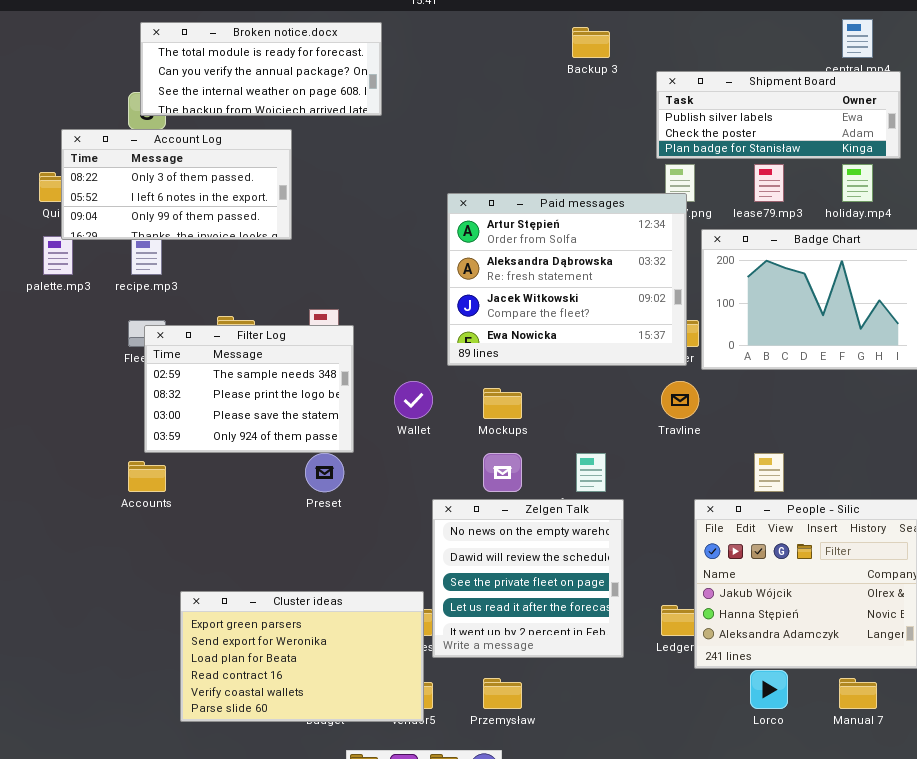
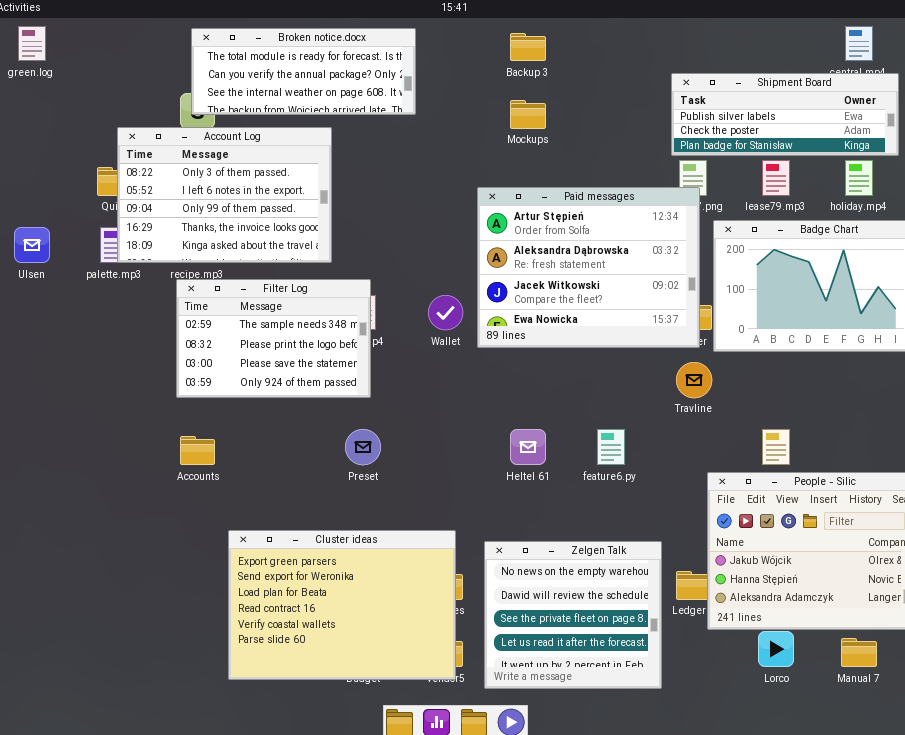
Backup 3: [572,27,610,58] -> [510,33,546,61], moved
Account Log: [61,129,292,240] -> [117,127,332,263], resized
Filter Log: [144,325,354,453] -> [176,279,371,398], moved
Wallet: [394,381,433,419] -> [428,295,463,330], moved
Mockups: [483,388,522,419] -> [510,100,546,129], moved
Zelgen Talk: [432,499,624,658] -> [484,541,662,689], moved
Cluster ideas: [180,591,424,722] -> [228,530,456,680], resized

